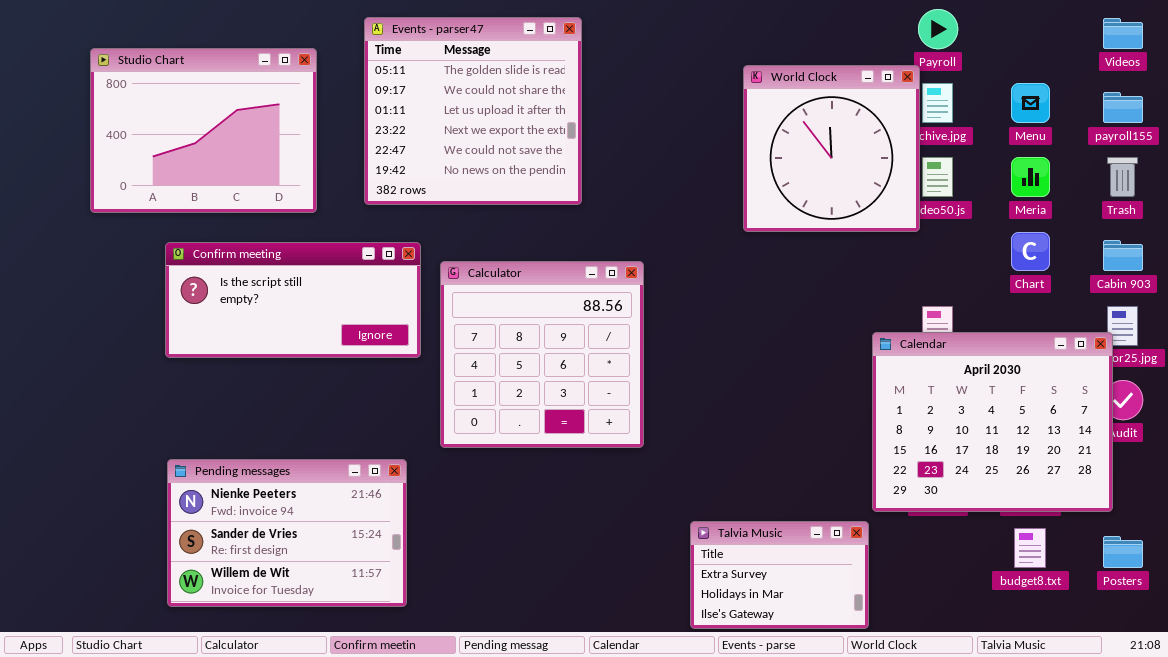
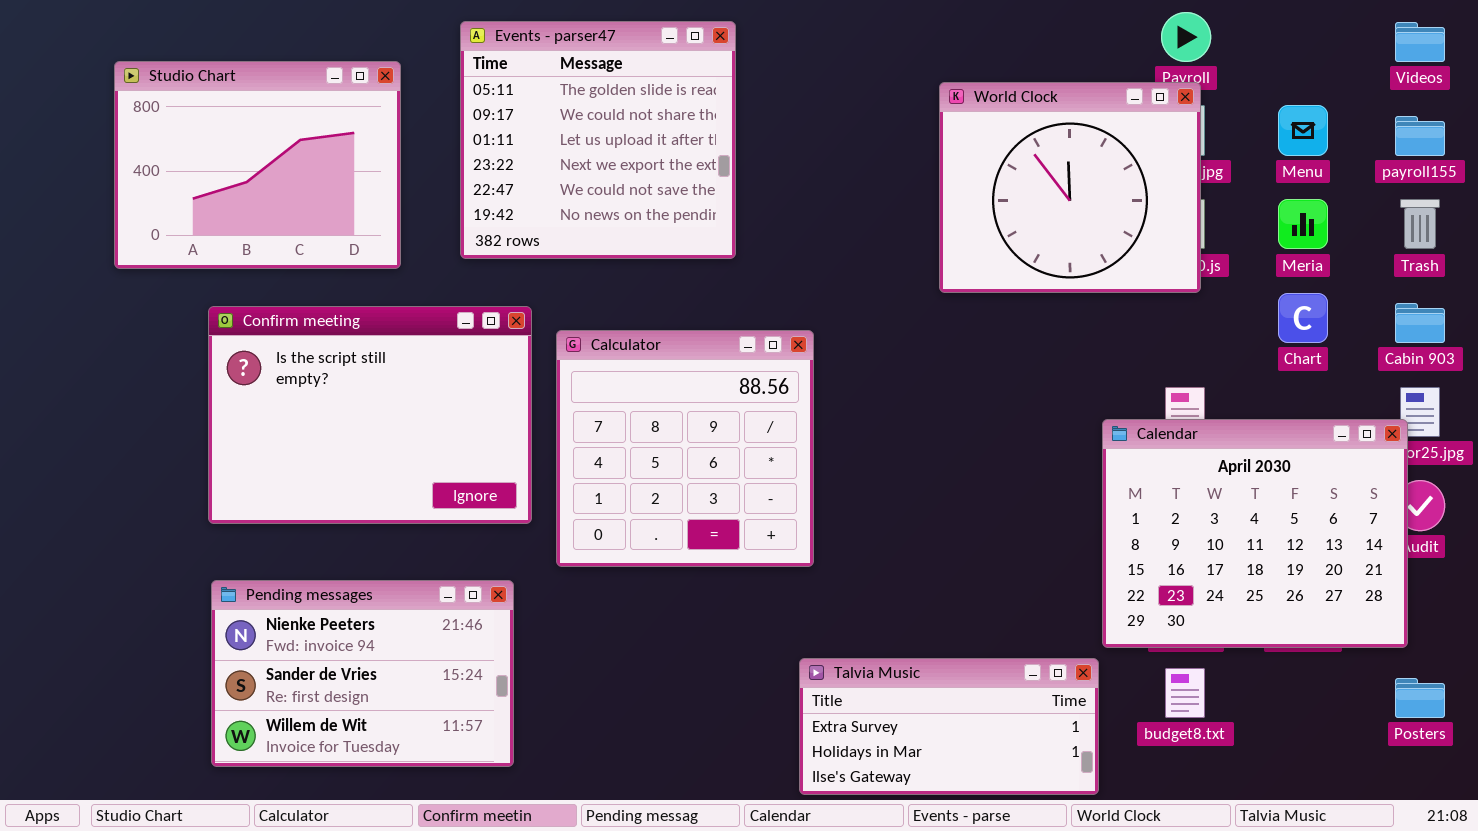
World Clock: [743,65,920,232] -> [939,82,1201,293], resized
Confirm meeting: [165,242,421,358] -> [208,306,532,524], resized
Talvia Music: [690,521,869,629] -> [799,658,1099,795], resized
budget8.txt: [1014,528,1046,568] -> [1165,668,1205,718], moved

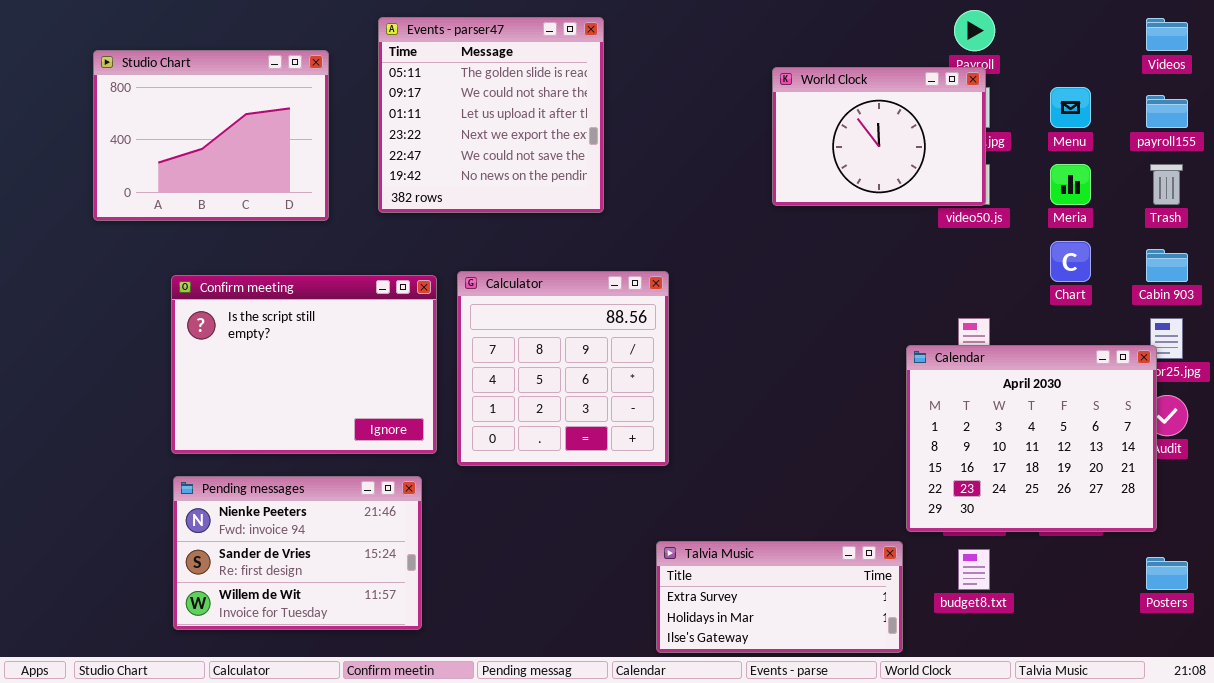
World Clock: [939,82,1201,293] -> [772,67,986,206], resized
Confirm meeting: [208,306,532,524] -> [171,275,437,454], moved

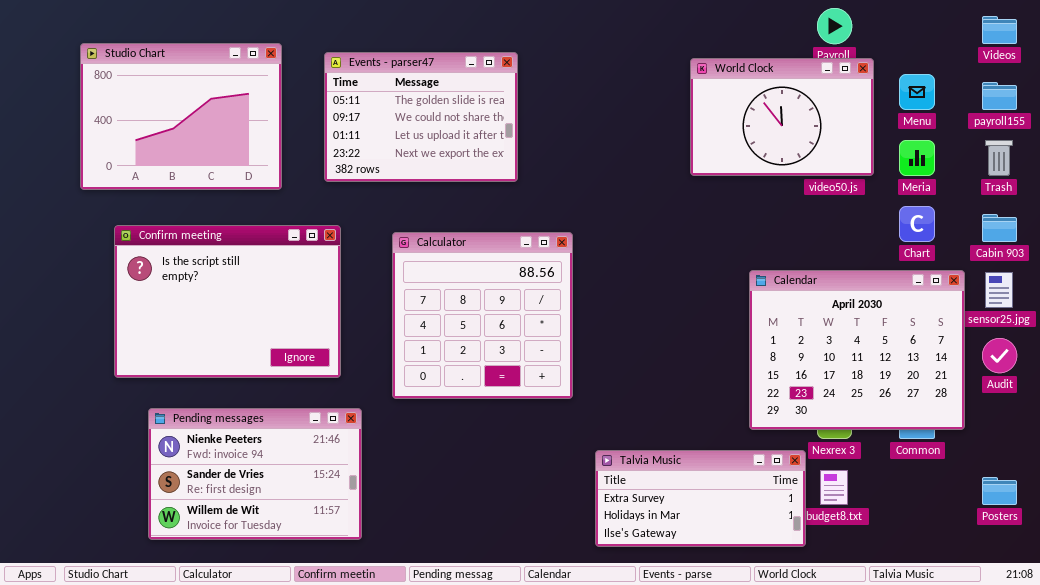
Events - parser47: [378,17,604,213] -> [324,52,518,182], resized
World Clock: [772,67,986,206] -> [690,58,874,176], moved
Confirm meeting: [171,275,437,454] -> [114,225,341,378], moved
Calendar: [906,345,1157,532] -> [749,270,965,430], moved
Talvia Music: [656,541,903,653] -> [595,450,806,547], moved

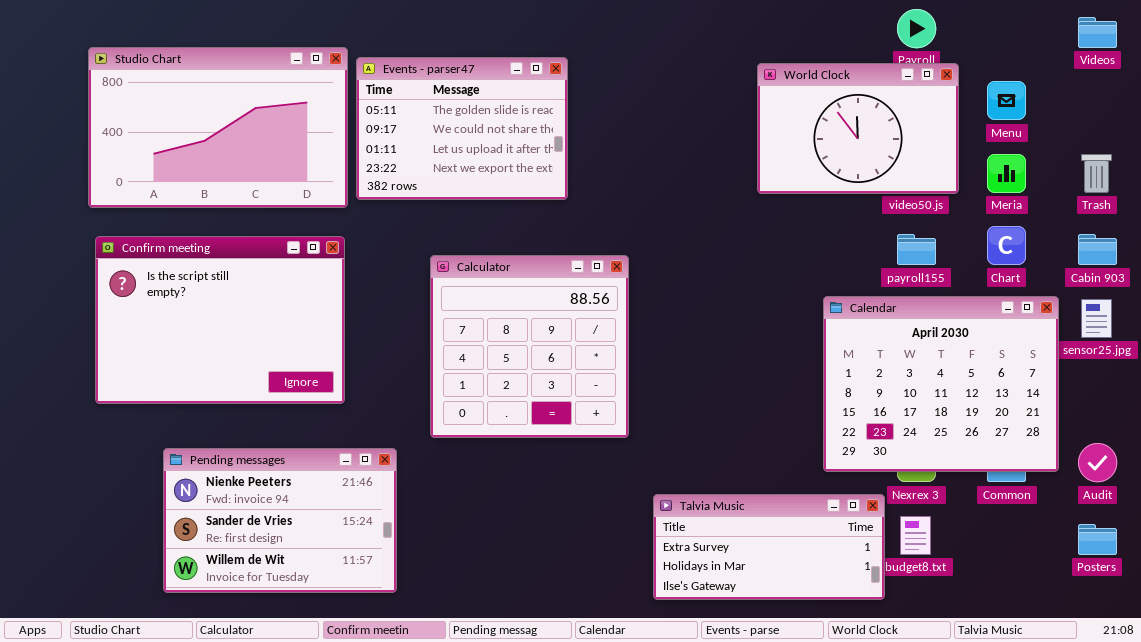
Studio Chart: [80,43,282,190] -> [88,47,348,208], resized
payroll155: [982,82,1017,110] -> [897,234,936,265], moved
Confirm meeting: [114,225,341,378] -> [95,236,345,404], moved
Audit: [982,338,1017,373] -> [1078,443,1117,482], moved

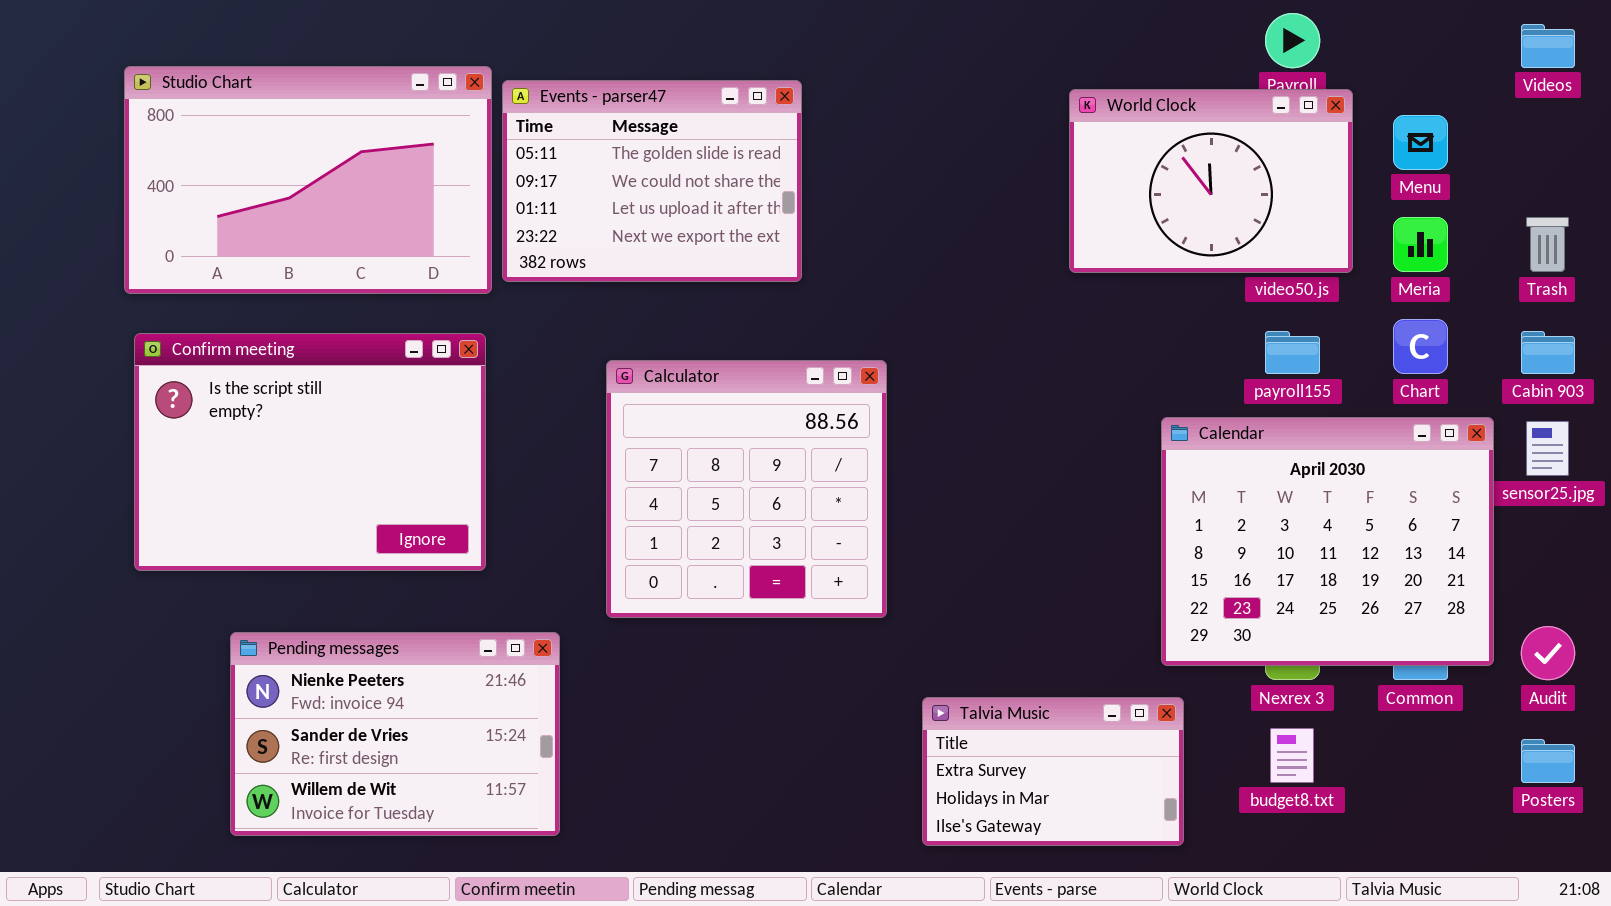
Talvia Music: [653,494,885,600] -> [922,697,1184,846], resized

